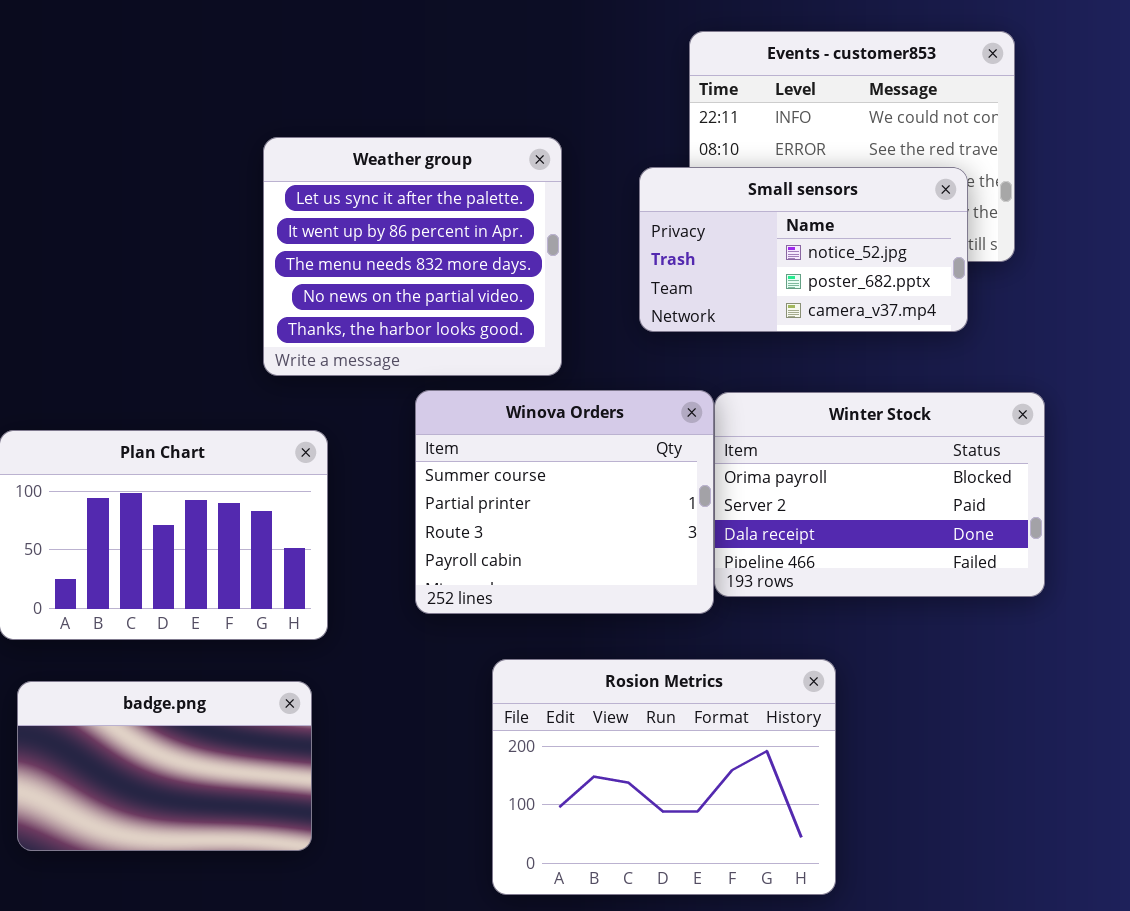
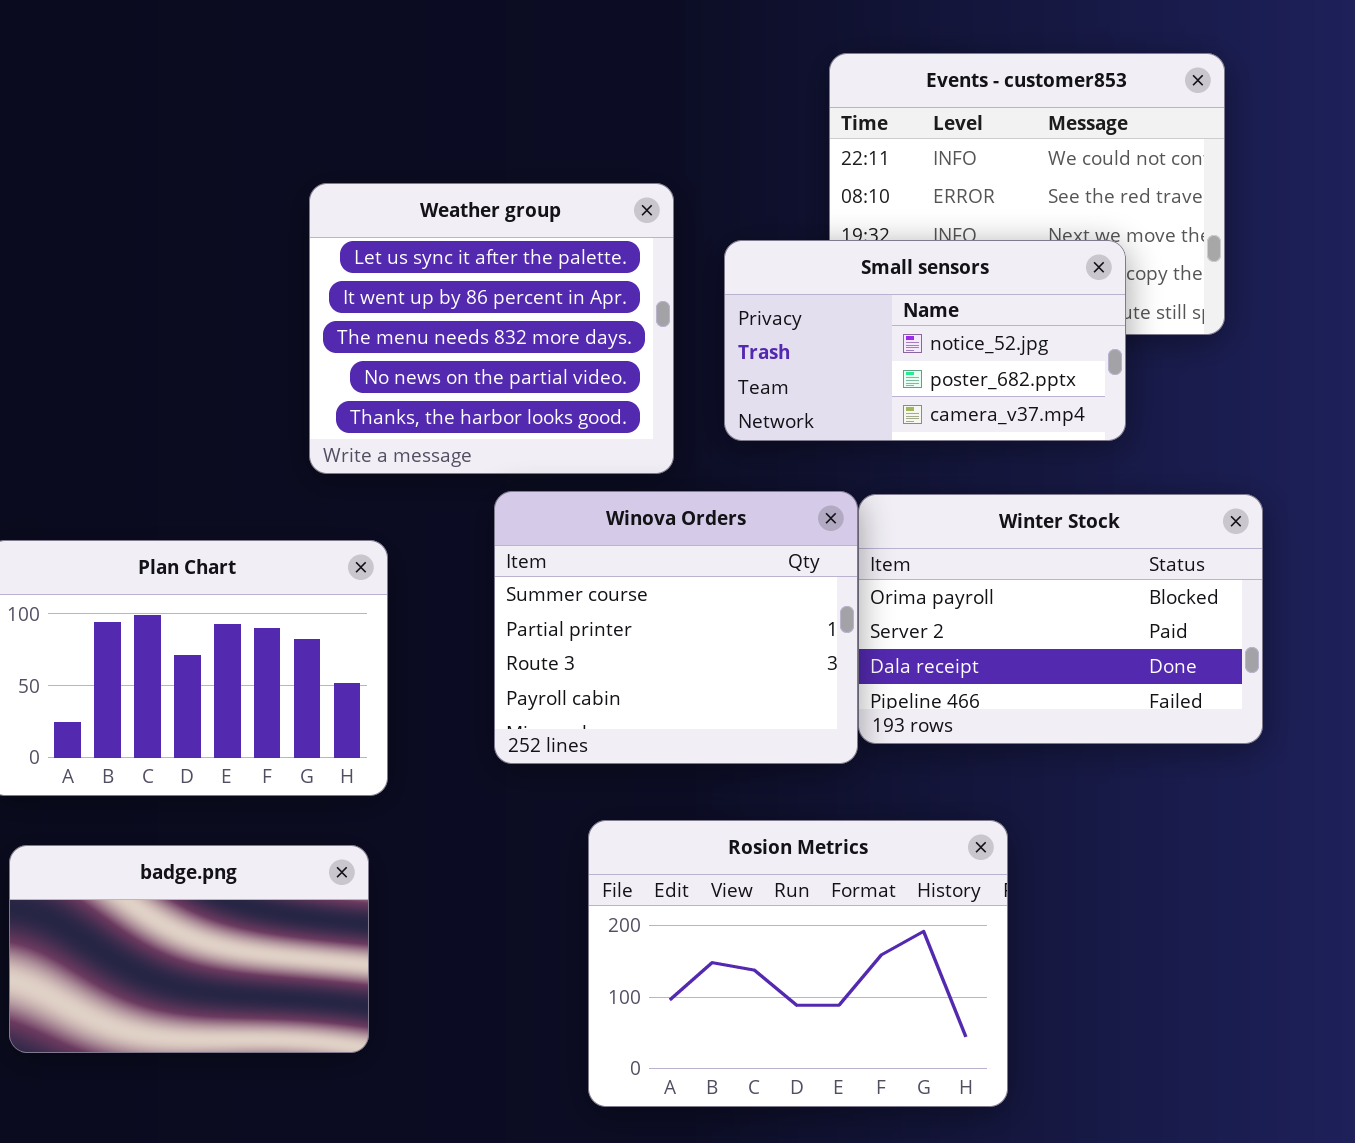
Small sensors: [639,167,968,332] -> [724,240,1126,441], moved

